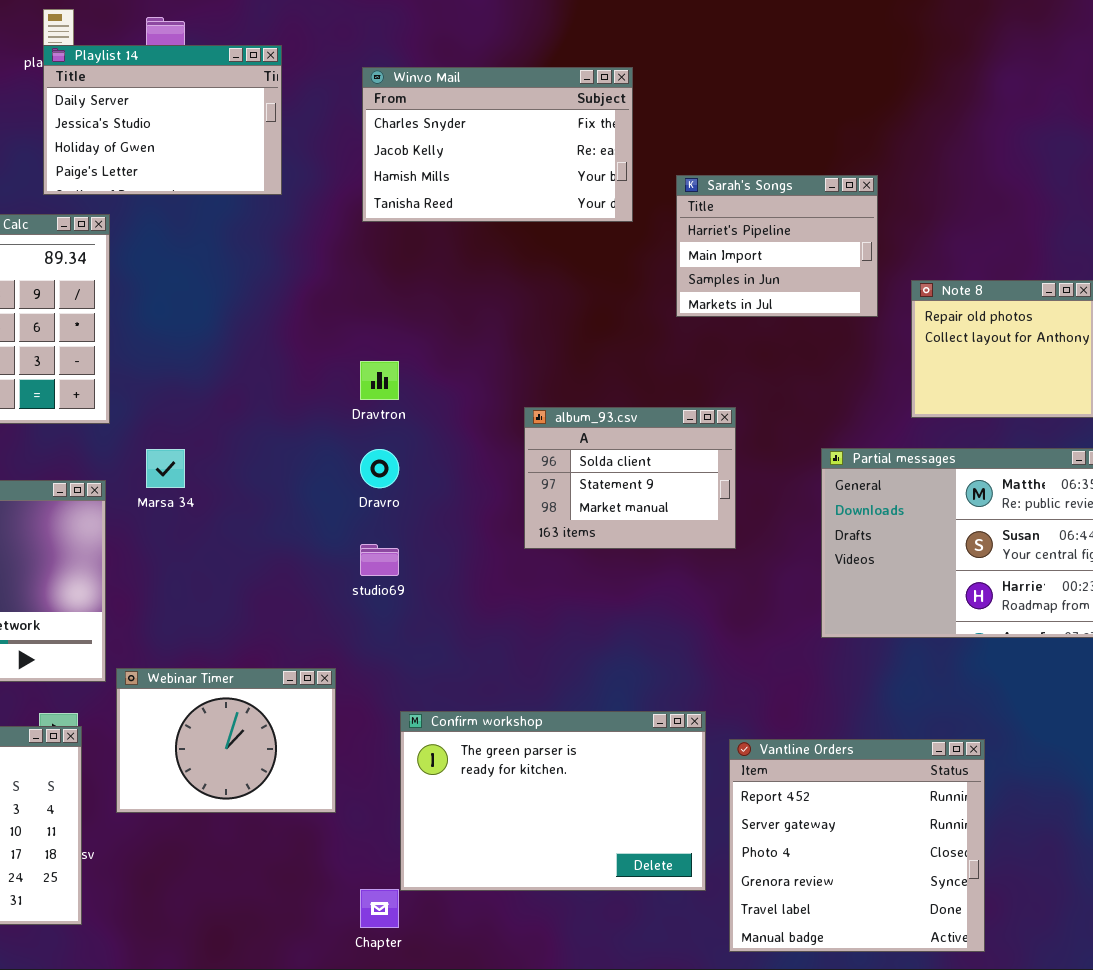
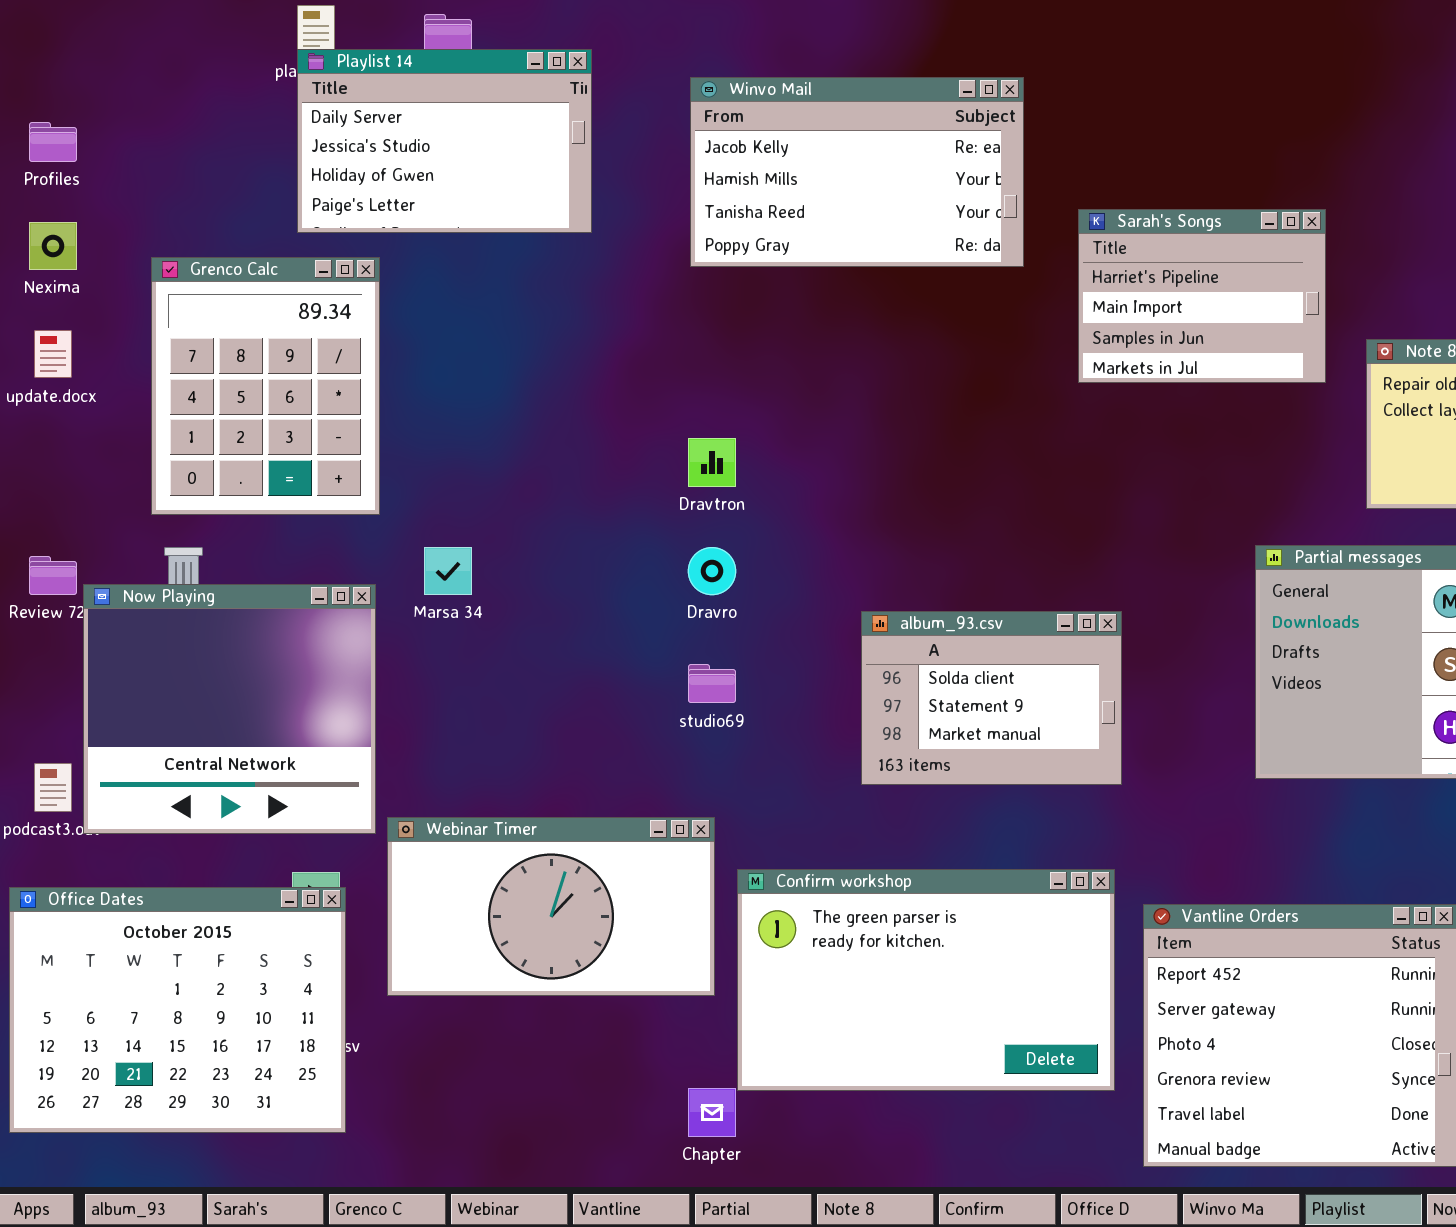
Winvo Mail: [362,67,633,222] -> [690,77,1024,267], scrolled down 1 row
album_93.csv: [524,407,736,549] -> [861,611,1122,785], moved
Webinar Timer: [116,668,336,813] -> [387,817,715,996], resized

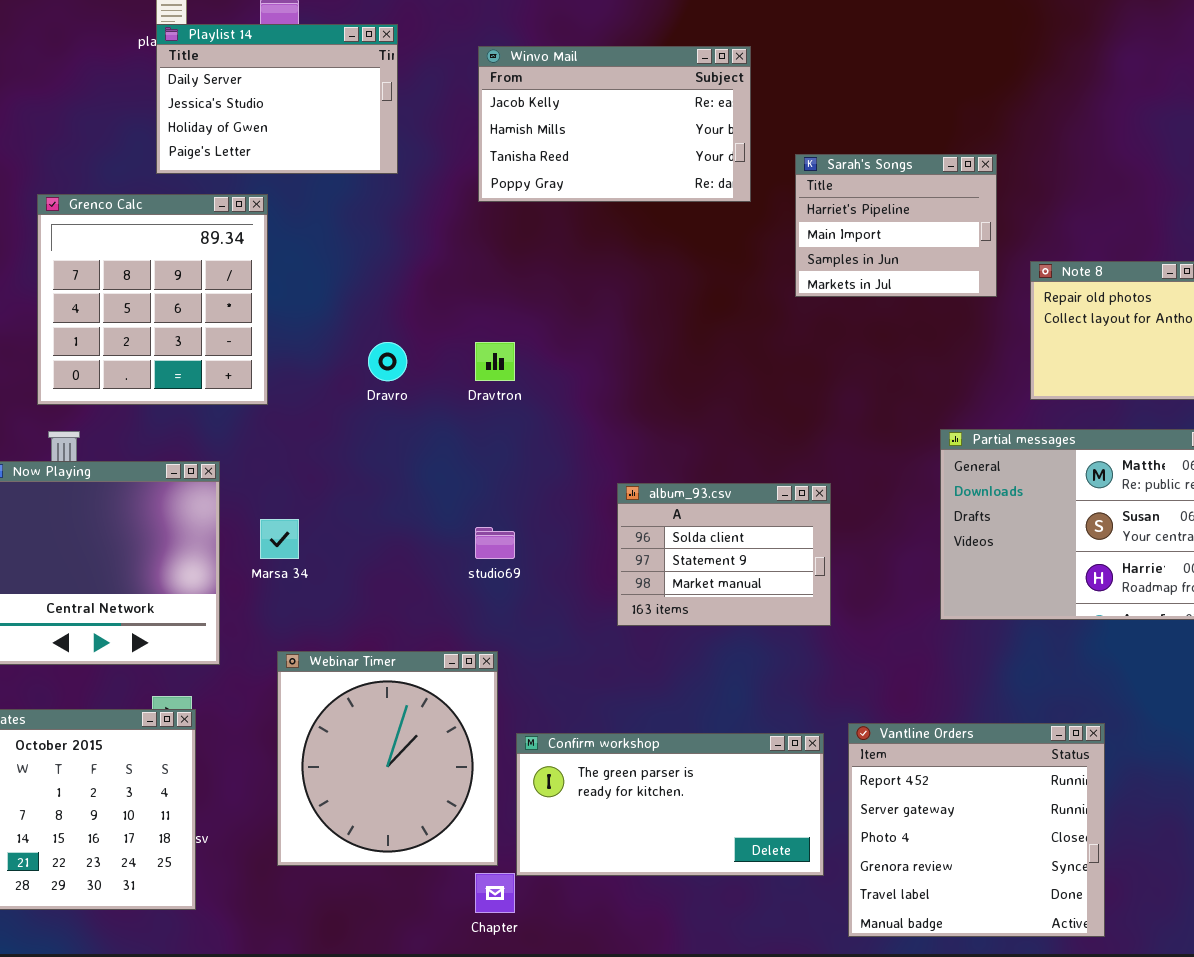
Grenco Calc: [151,257,380,515] -> [37,194,268,405], resized
Marsa 34: [424,547,472,595] -> [260,519,299,559], moved
Dravro: [688,547,736,595] -> [368,342,407,381], moved
Webinar Timer: [387,817,715,996] -> [277,651,498,866], resized
Confirm workshop: [737,869,1115,1091] -> [516,733,824,876], resized

